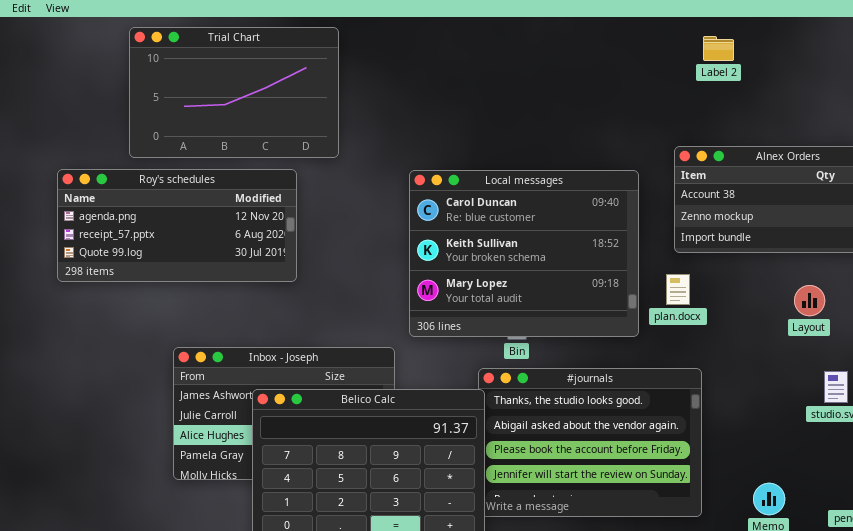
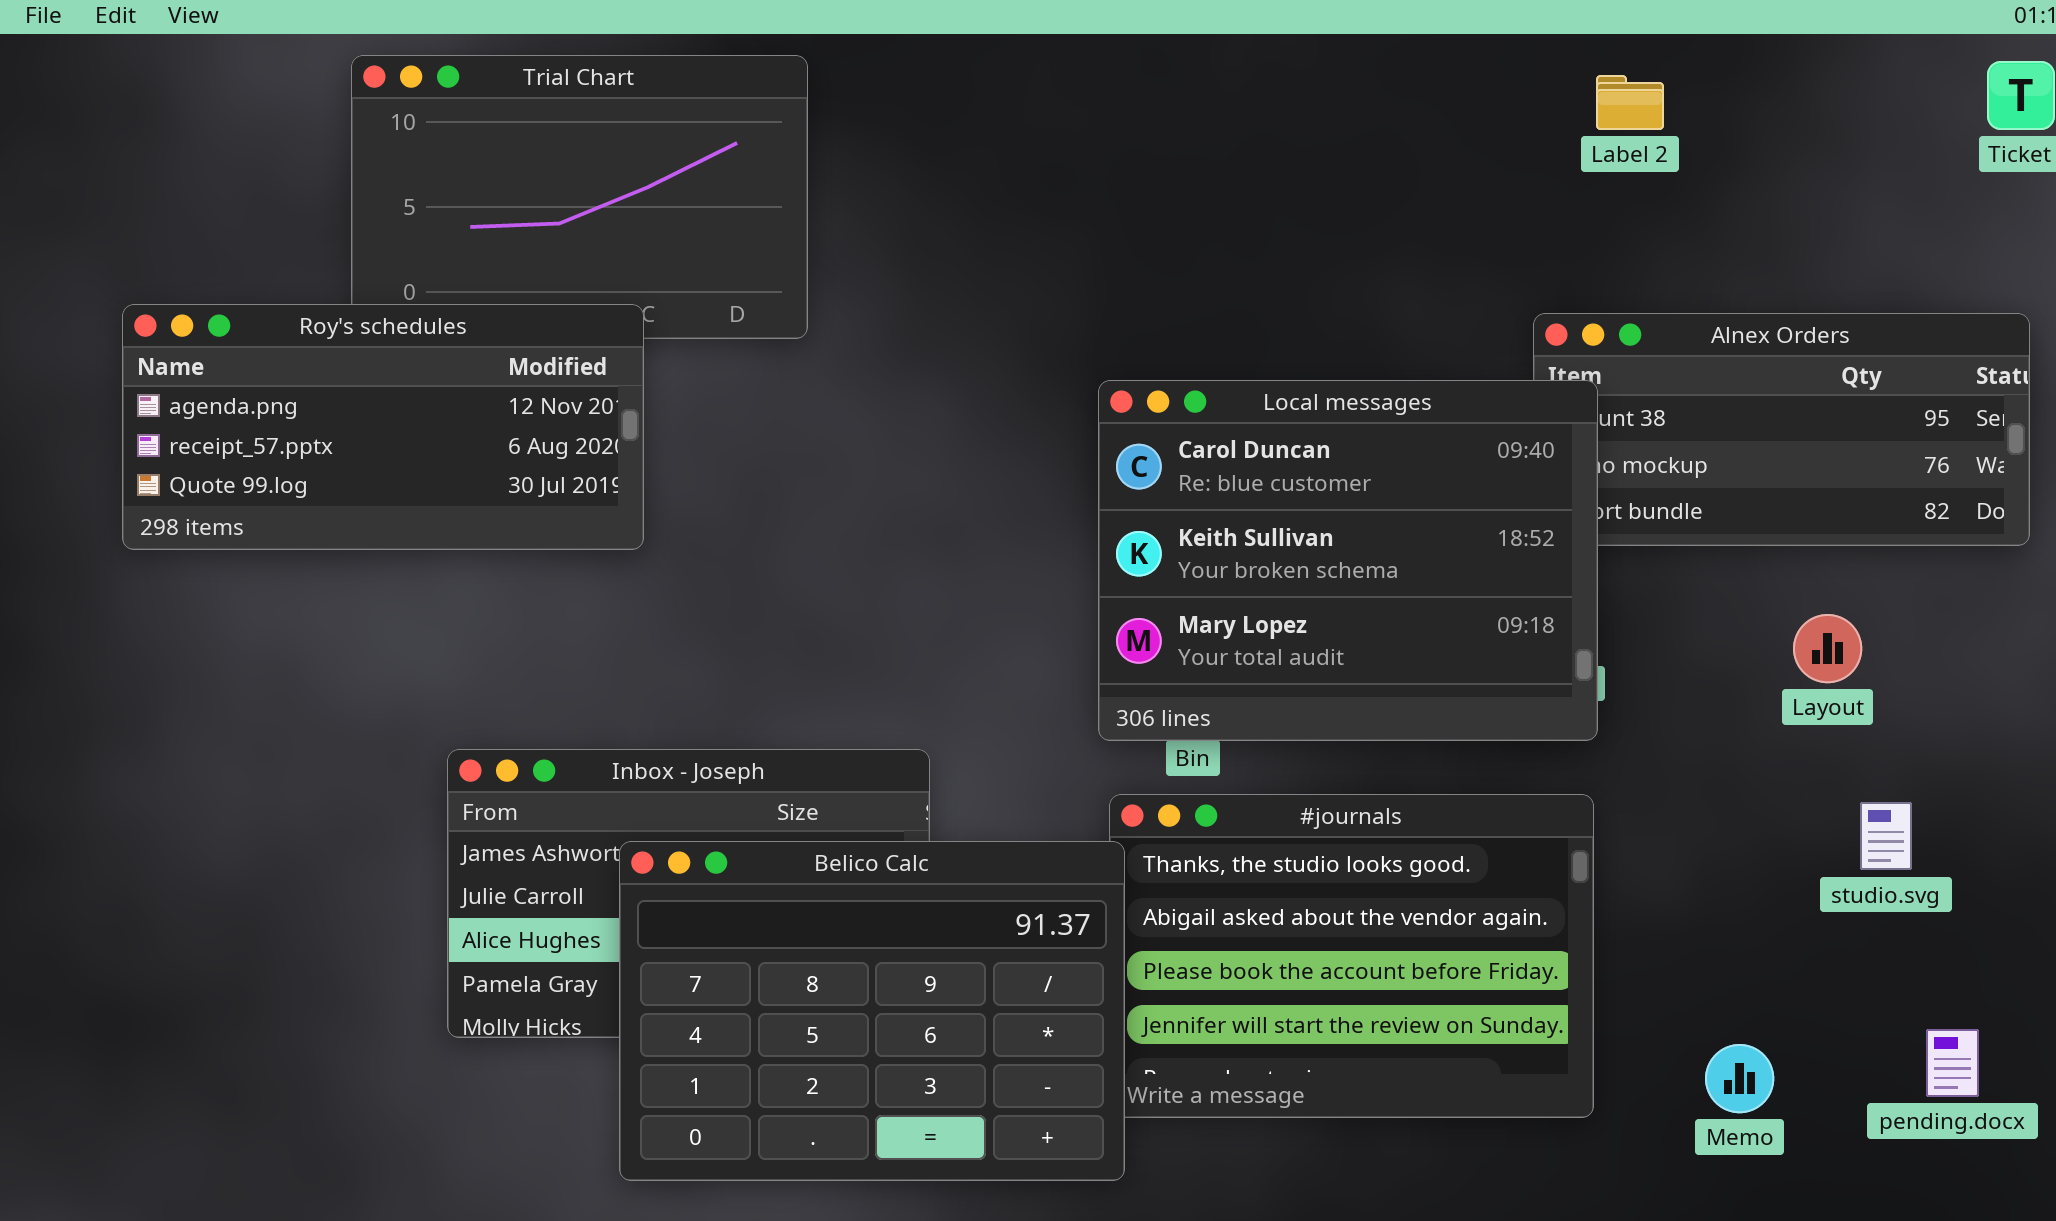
Roy's schedules: [57,169,297,282] -> [122,304,644,550], moved
Local messages: [409,170,639,337] -> [1098,380,1598,741], moved

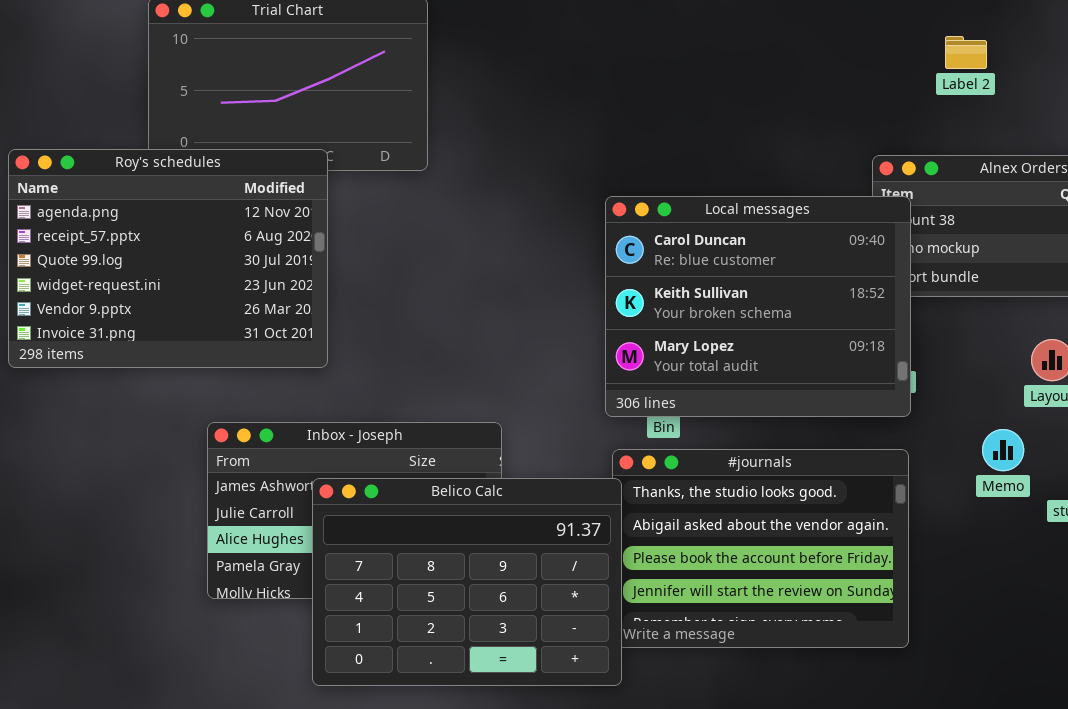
Label 2: [1596,75,1664,130] -> [945,36,987,69], moved
Roy's schedules: [122,304,644,550] -> [8,149,328,368], resized
Memo: [1705,1044,1774,1113] -> [982,429,1024,471], moved

